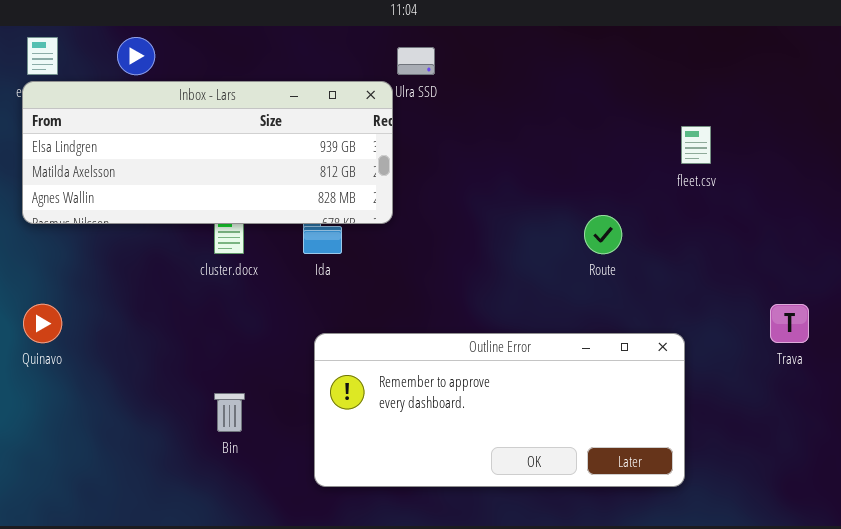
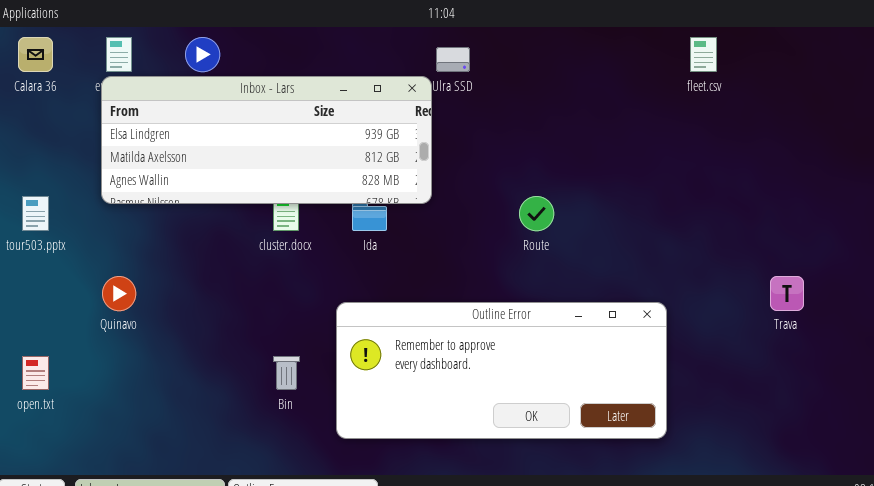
fleet.csv: [681,126,711,164] -> [690,37,717,72], moved
Route: [584,215,622,254] -> [519,196,554,231], moved
Outline Error: [314,333,685,487] -> [336,302,667,439], moved

